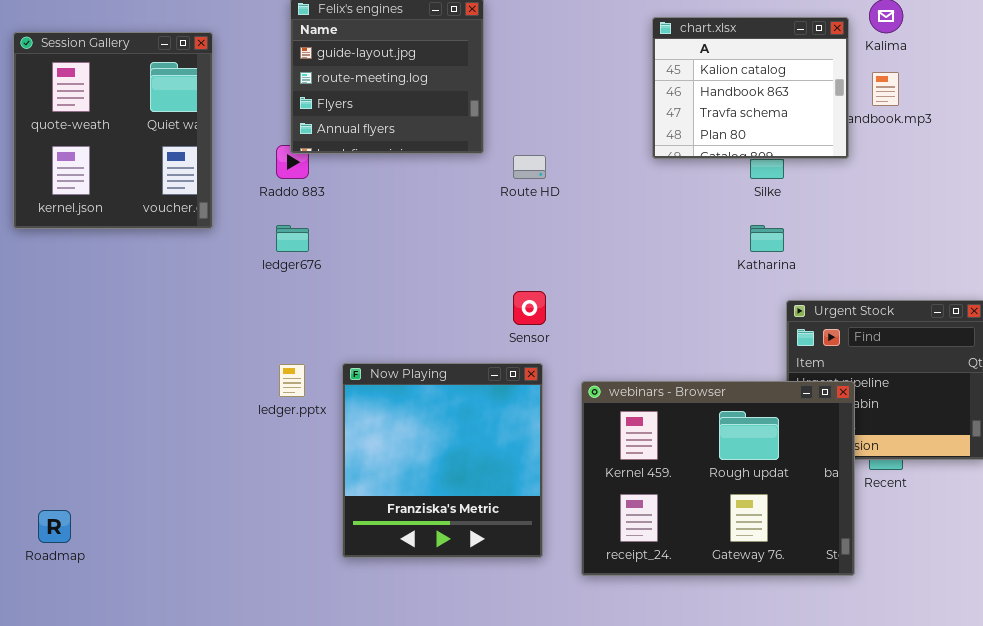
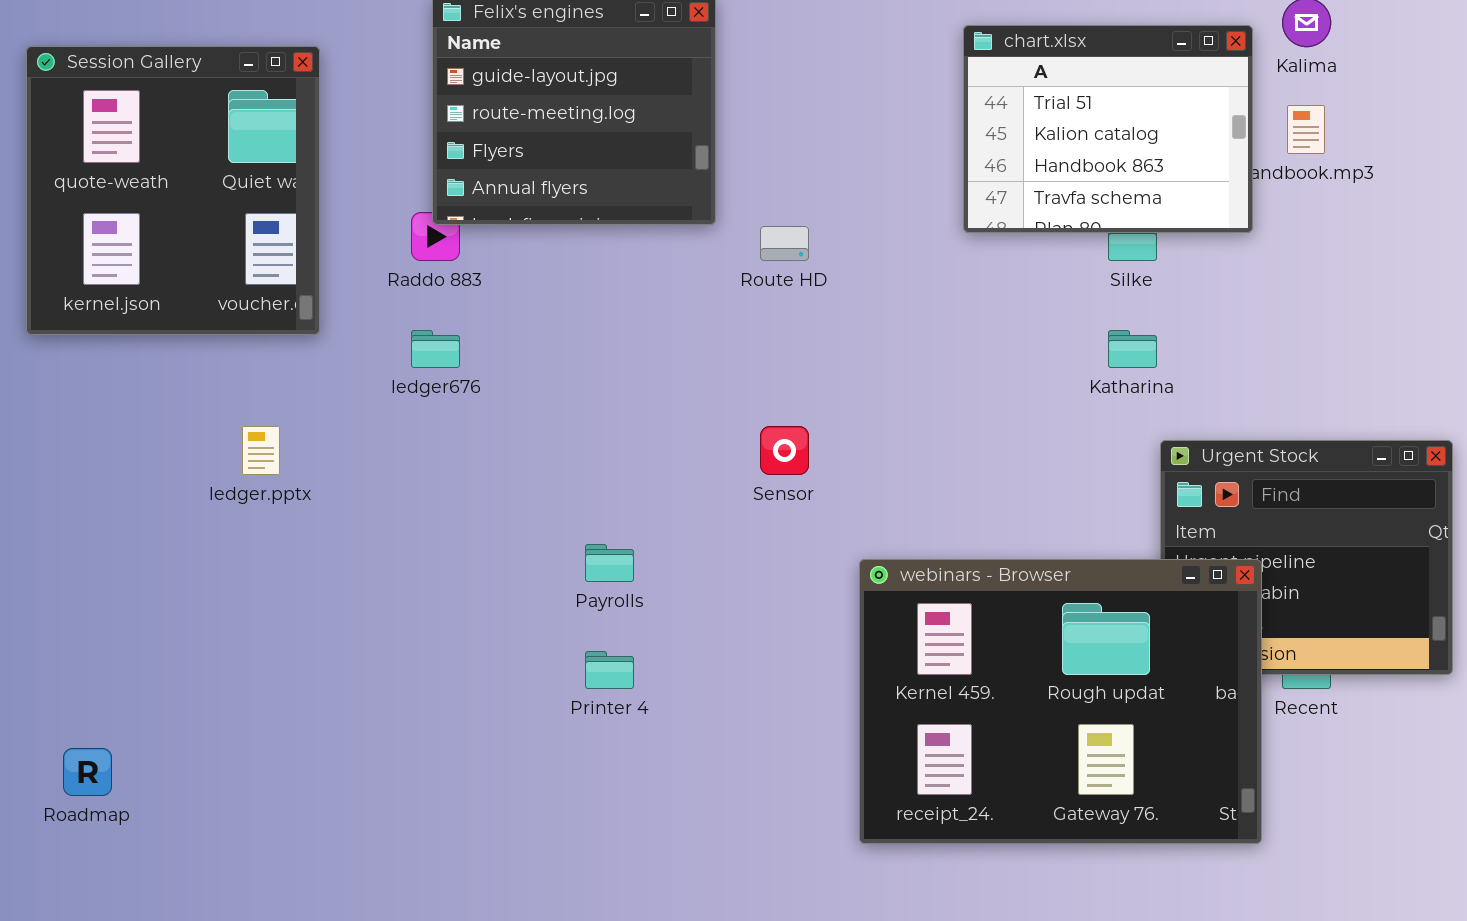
chart.xlsx: [652,17,849,159] -> [963,25,1253,233], scrolled up 1 row
Now Playing: [342,363,543,558] -> none, closed
ledger.pptx: [279,364,305,397] -> [242,426,280,475], moved

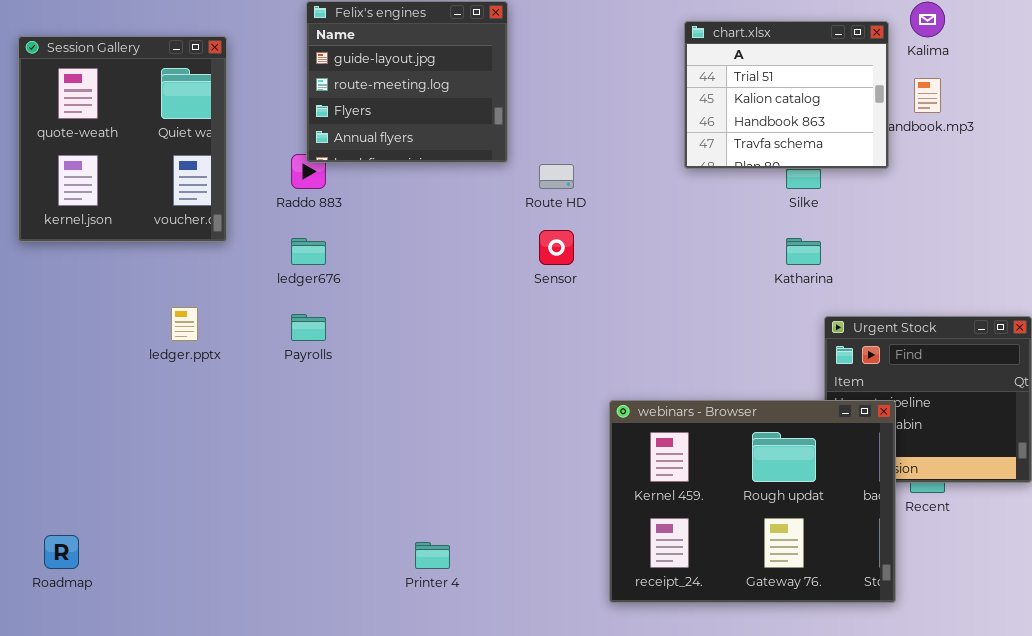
Sensor: [760,426,809,475] -> [539,230,574,265], moved
Payrolls: [585,544,634,582] -> [291,314,326,341], moved
Printer 4: [585,651,634,689] -> [415,542,450,569], moved

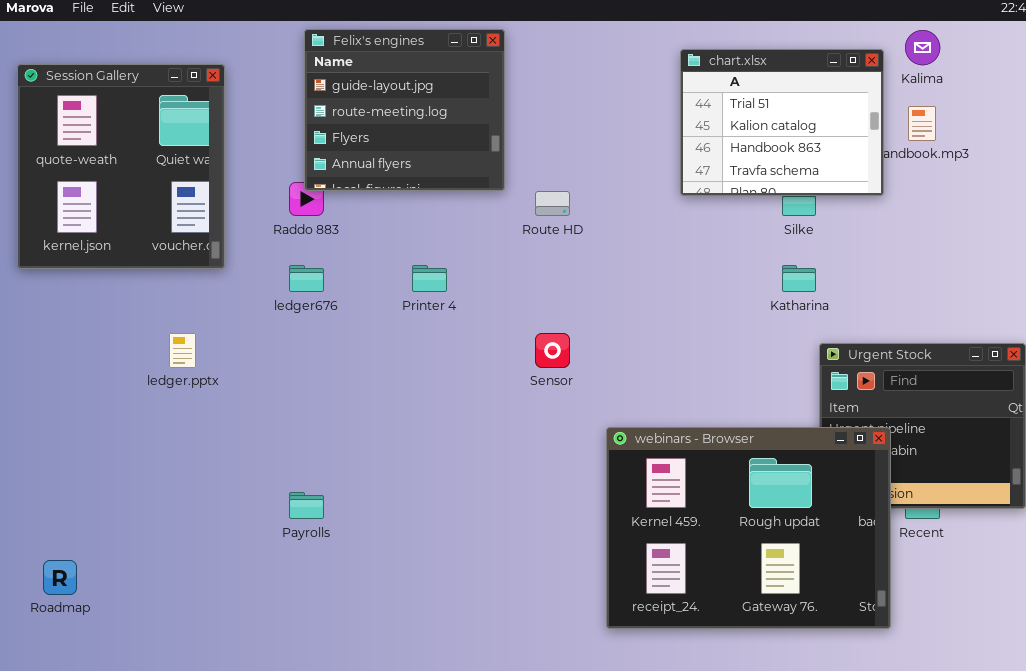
Sensor: [539,230,574,265] -> [535,333,570,368], moved
Payrolls: [291,314,326,341] -> [289,492,324,519], moved
Printer 4: [415,542,450,569] -> [412,265,447,292], moved

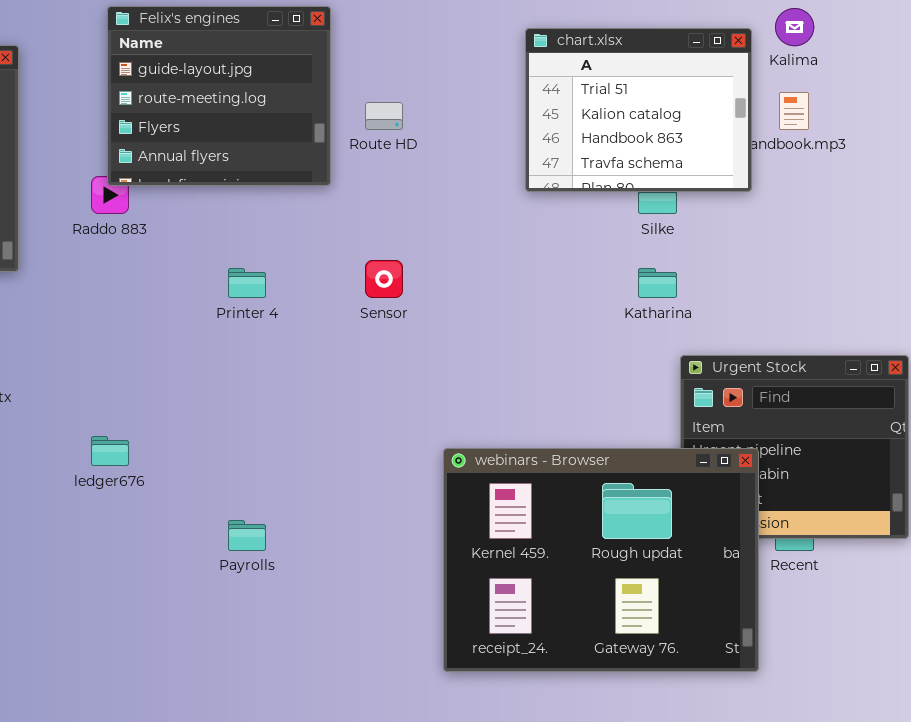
Route HD: [535,191,570,216] -> [365,102,403,130], moved
ledger676: [289,265,324,292] -> [91,436,129,466], moved
Sensor: [535,333,570,368] -> [365,260,403,298], moved
Payrolls: [289,492,324,519] -> [228,520,266,551], moved

